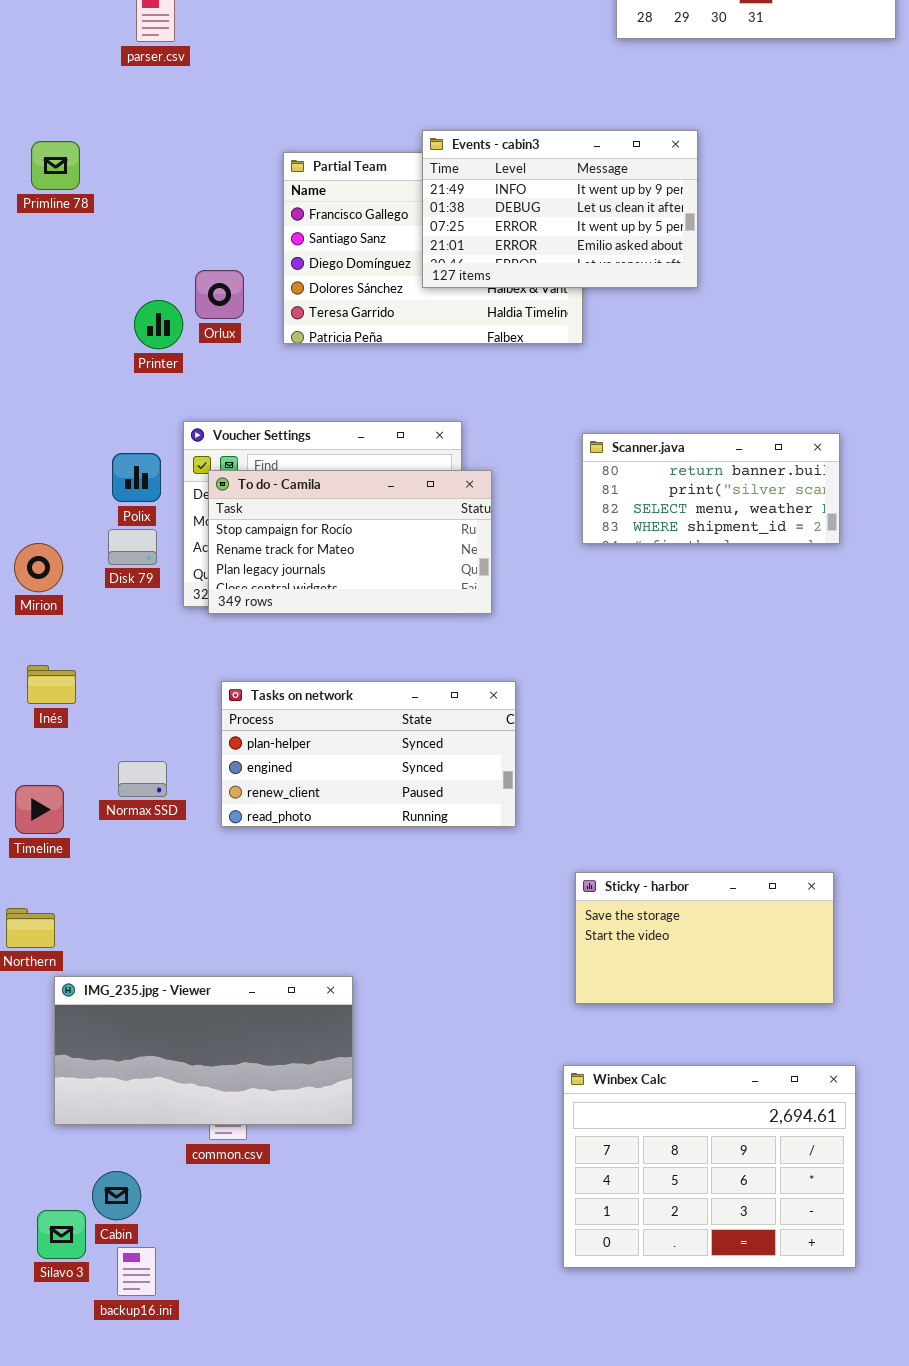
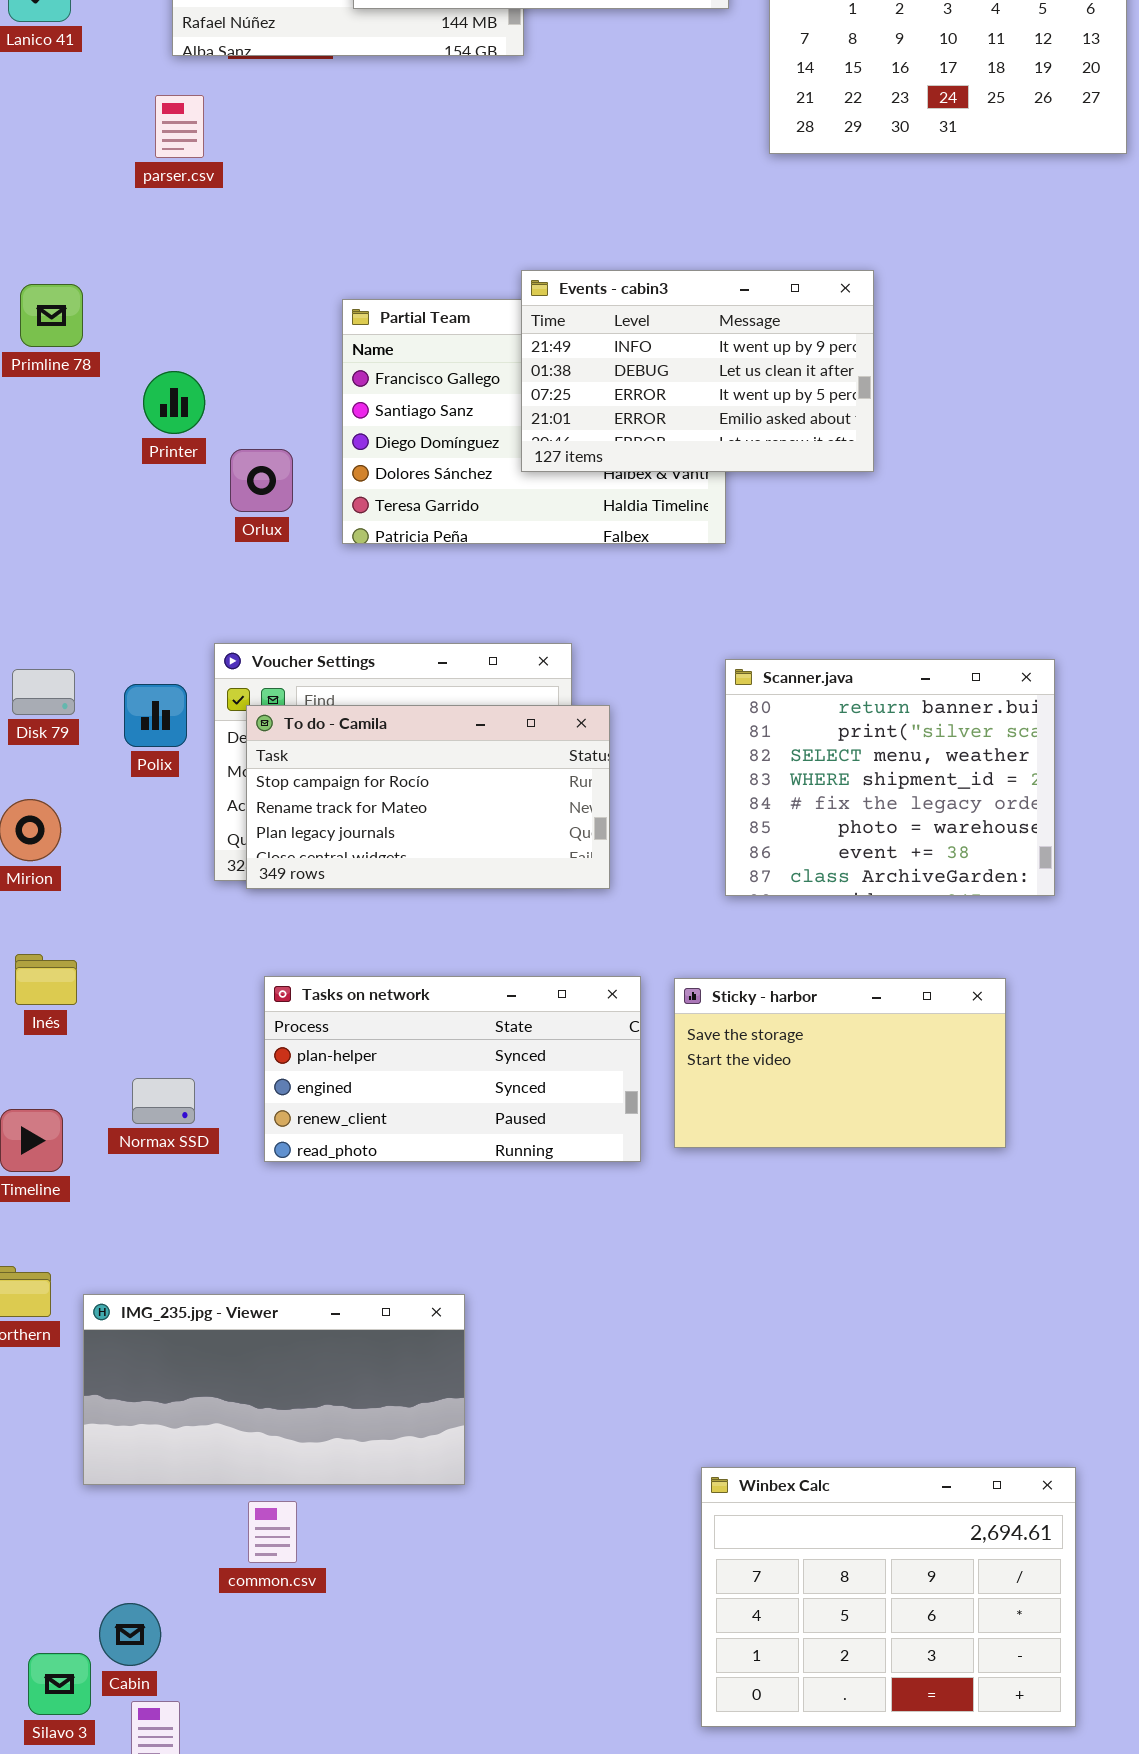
Printer: [134,300,183,349] -> [143,371,205,434], moved
Scanner.java: [582,433,840,544] -> [725,659,1055,896], resized
Disk 79: [108,529,157,565] -> [12,669,75,715], moved
Sticky - harbor: [575,872,834,1004] -> [674,978,1006,1148], moved
IMG_235.jpg - Viewer: [54,976,353,1125] -> [83,1294,465,1485], moved

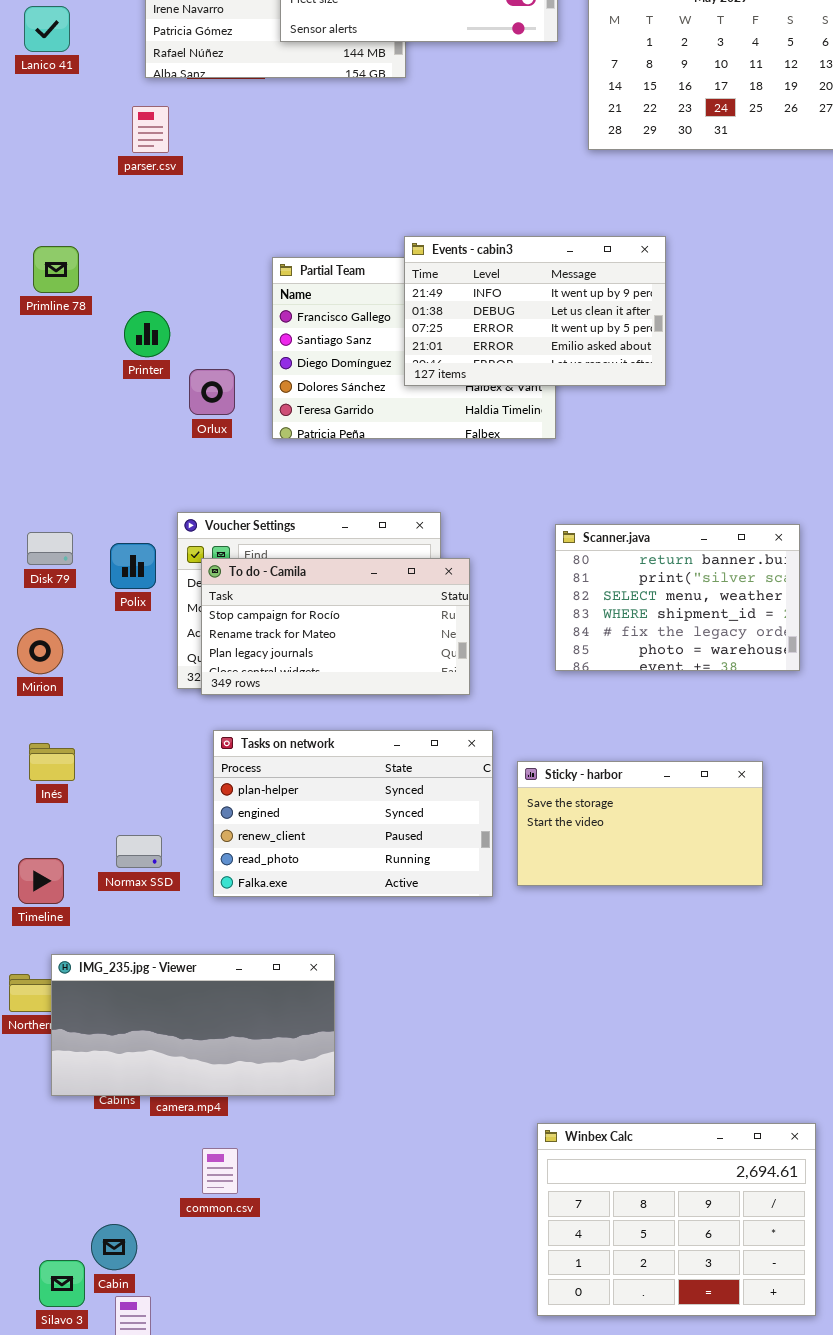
Scanner.java: [725,659,1055,896] -> [555,524,800,671], resized
Tasks on network: [264,976,641,1162] -> [213,730,493,897], resized
IMG_235.jpg - Viewer: [83,1294,465,1485] -> [51,954,335,1096], moved

